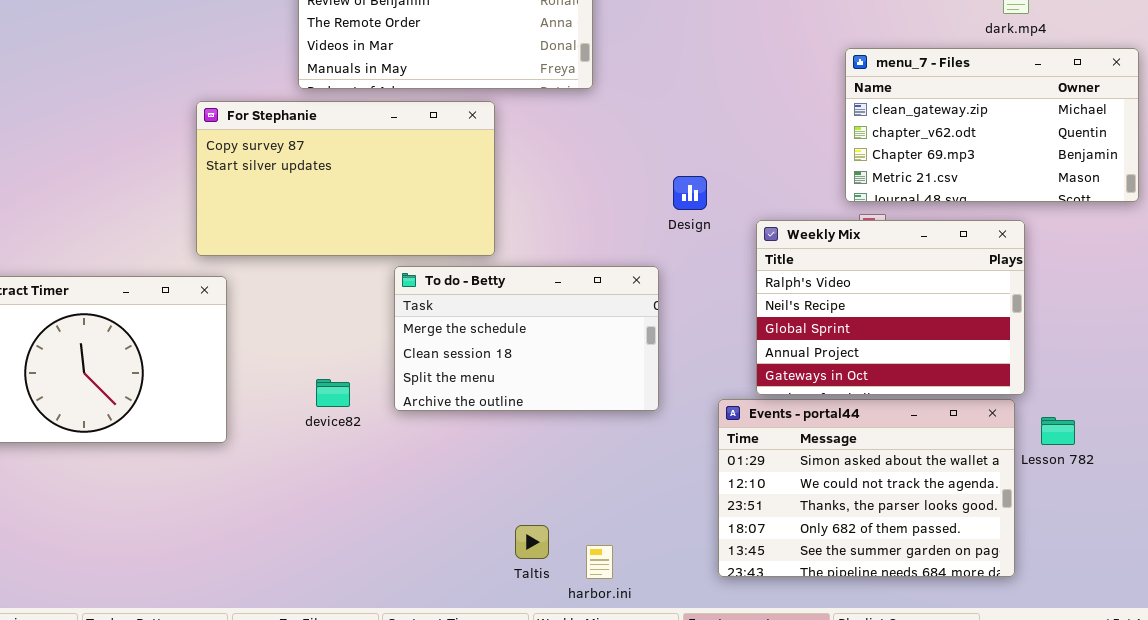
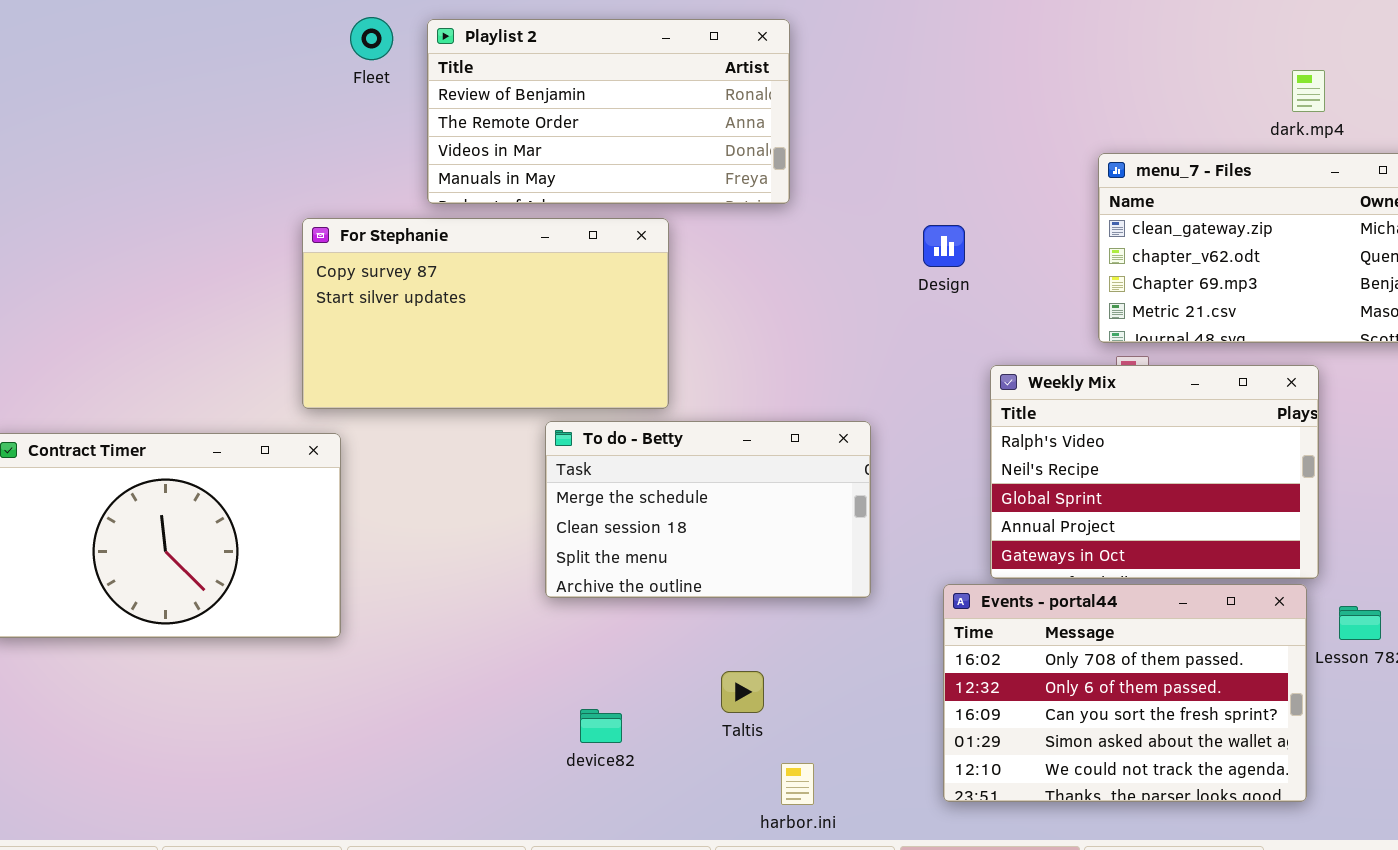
Design: [673,176,707,210] -> [923,225,965,267], moved
device82: [316,379,350,407] -> [580,709,622,743], moved
Events - portal44: [718,399,1015,577] -> [943,584,1307,802], scrolled up 3 rows
Taltis: [515,525,549,559] -> [721,671,764,713], moved

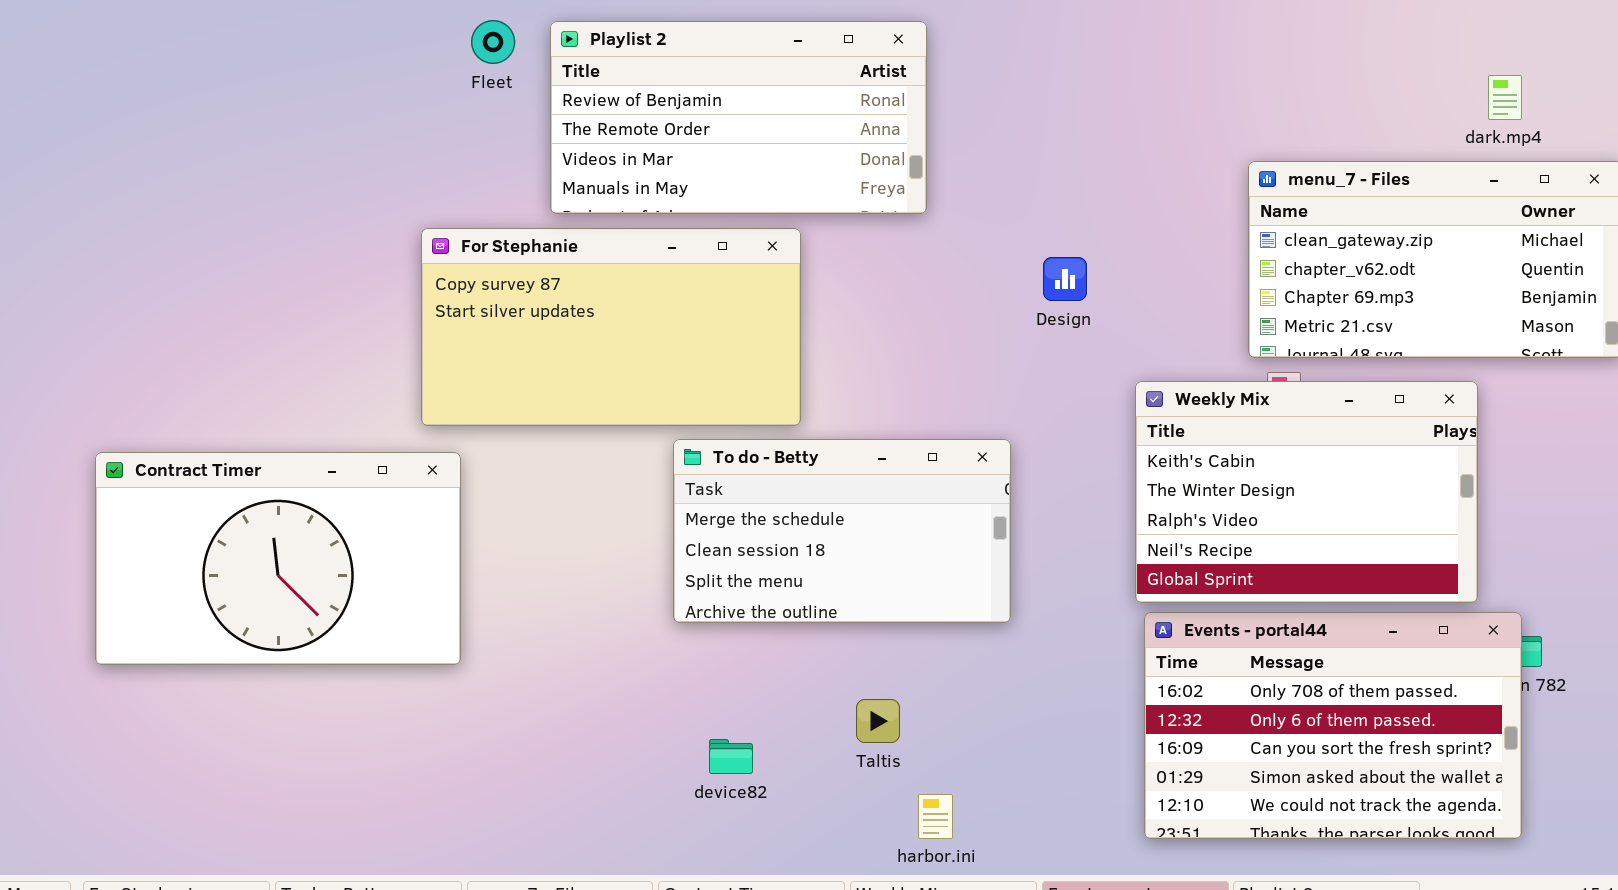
dark.mp4: [1292,70,1325,112] -> [1488,75,1522,120], moved
Design: [923,225,965,267] -> [1043,257,1087,301], moved
Weekly Mix: [990,365,1319,579] -> [1135,381,1478,603], scrolled up 2 rows
Events - portal44: [943,584,1307,802] -> [1144,612,1522,839], moved

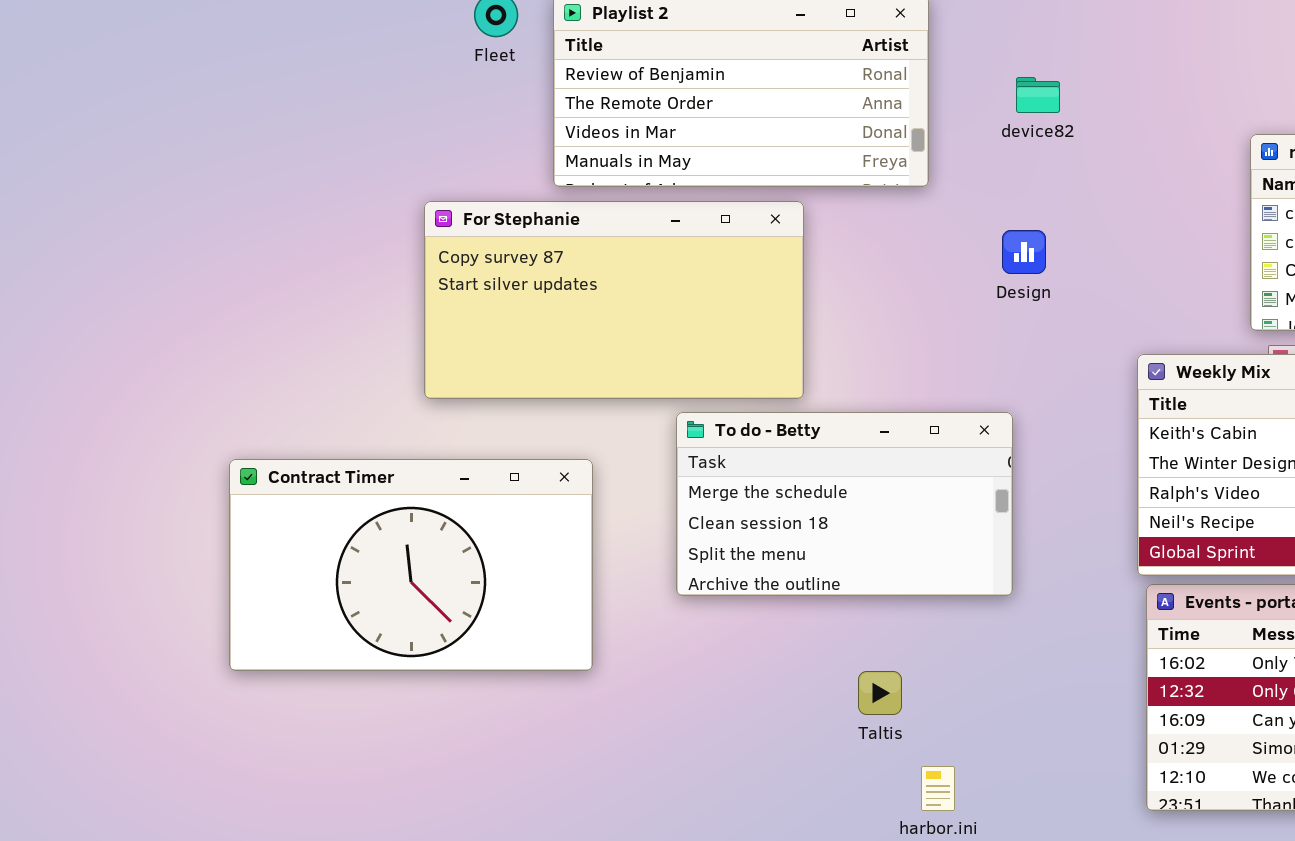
Design: [1043,257,1087,301] -> [1002,230,1046,274], moved
Contract Timer: [95,452,461,665] -> [229,459,593,671], moved
device82: [709,739,753,774] -> [1016,77,1060,113], moved

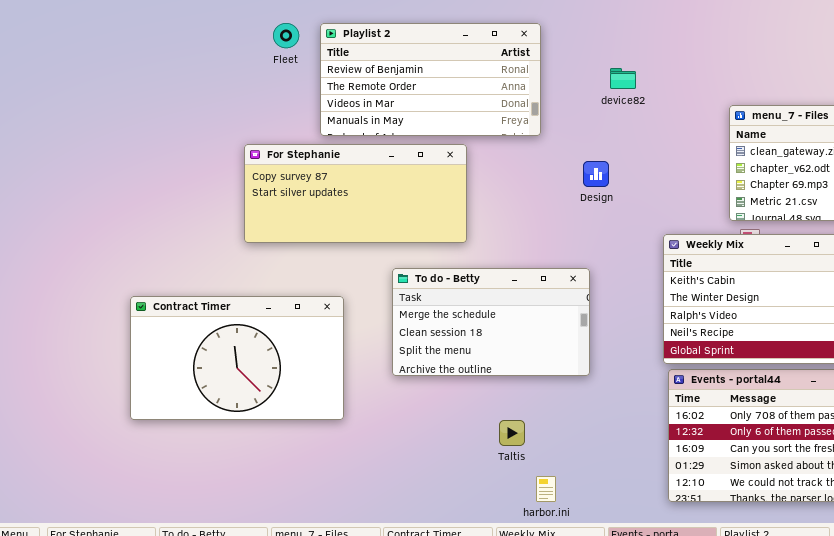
device82: [1016,77,1060,113] -> [610,68,636,89], moved
For Stephanie: [424,201,804,399] -> [244,144,467,243], resized

